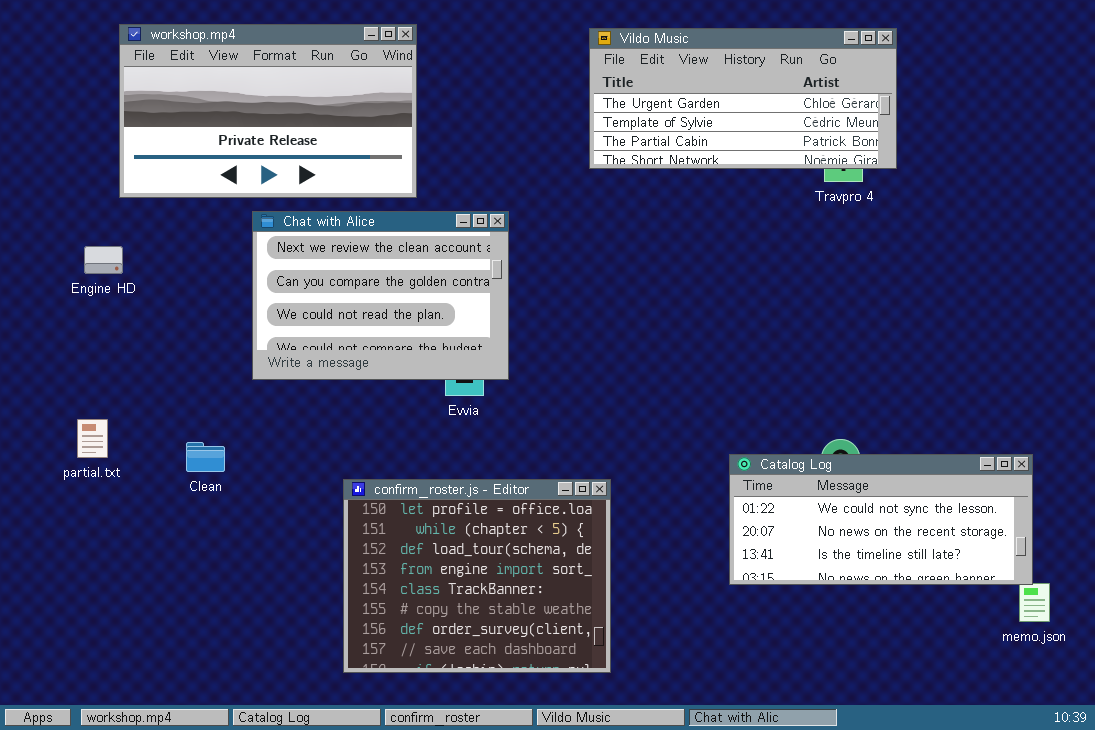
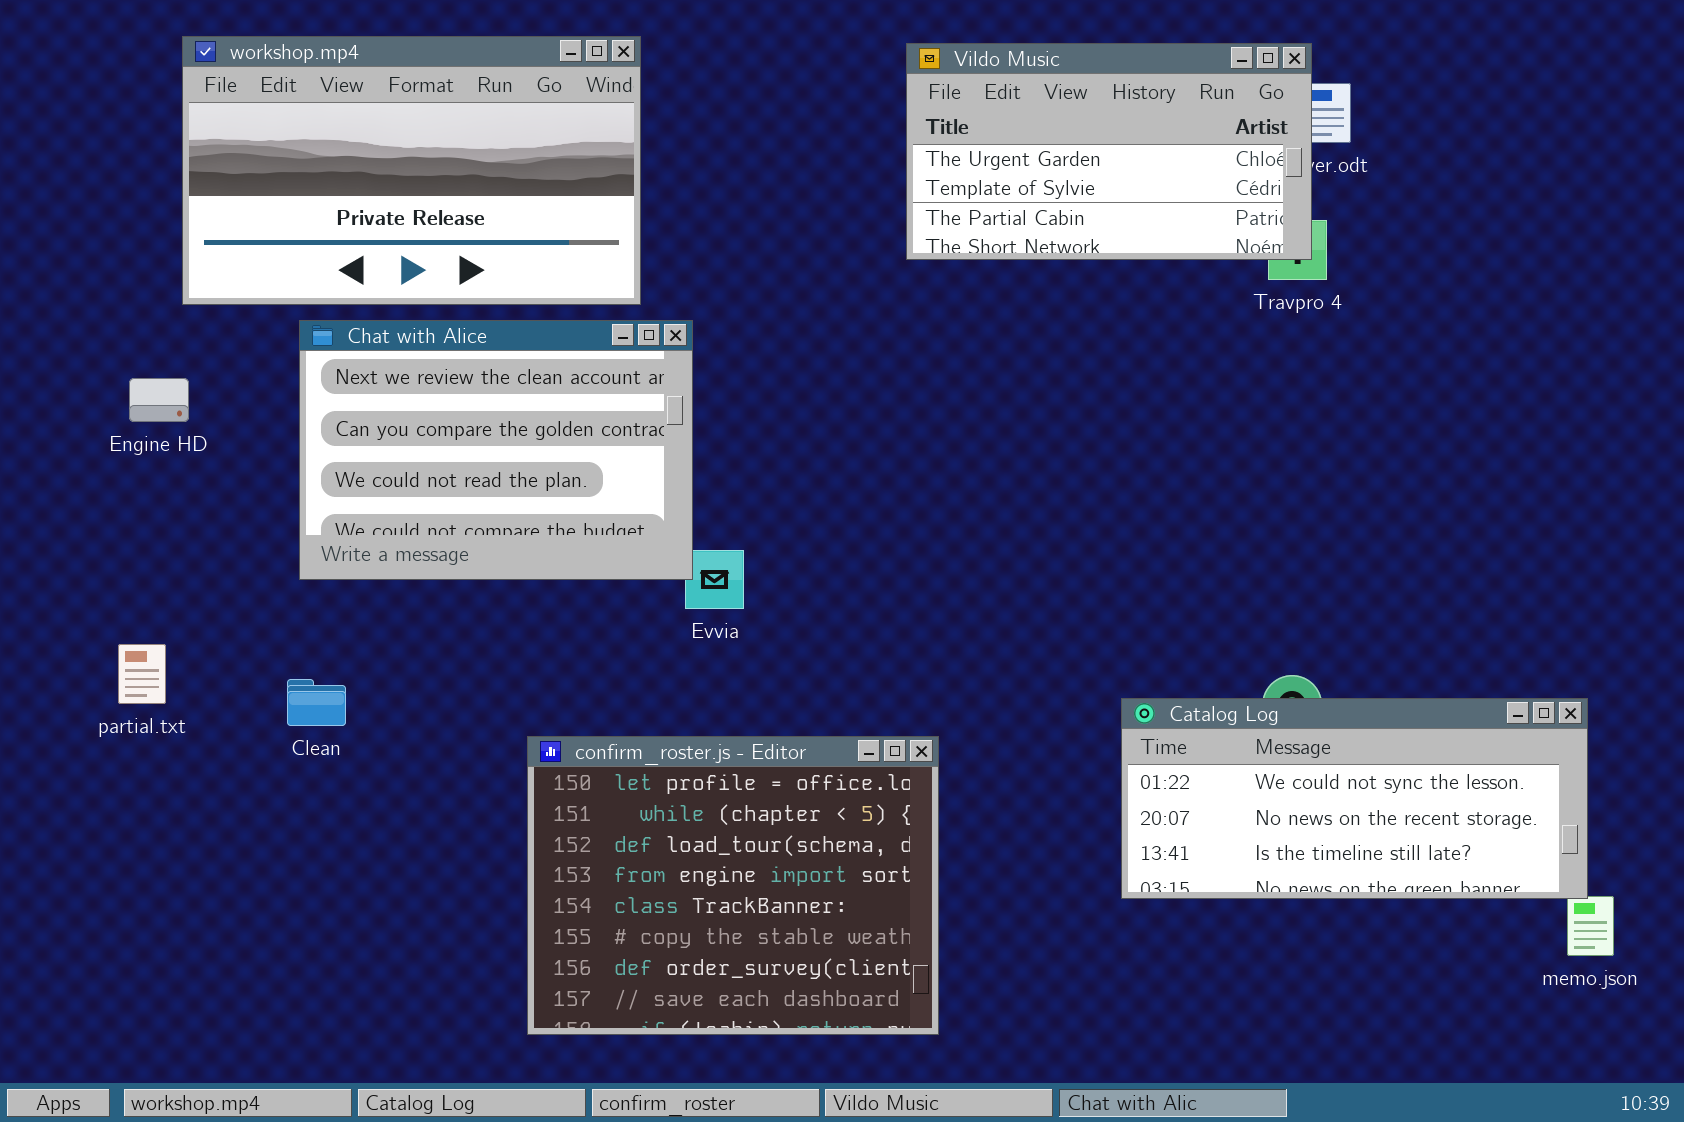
Vildo Music: [589,28,897,169] -> [906,43,1312,260], resized
Chat with Alice: [252,211,509,380] -> [299,320,693,580], moved

